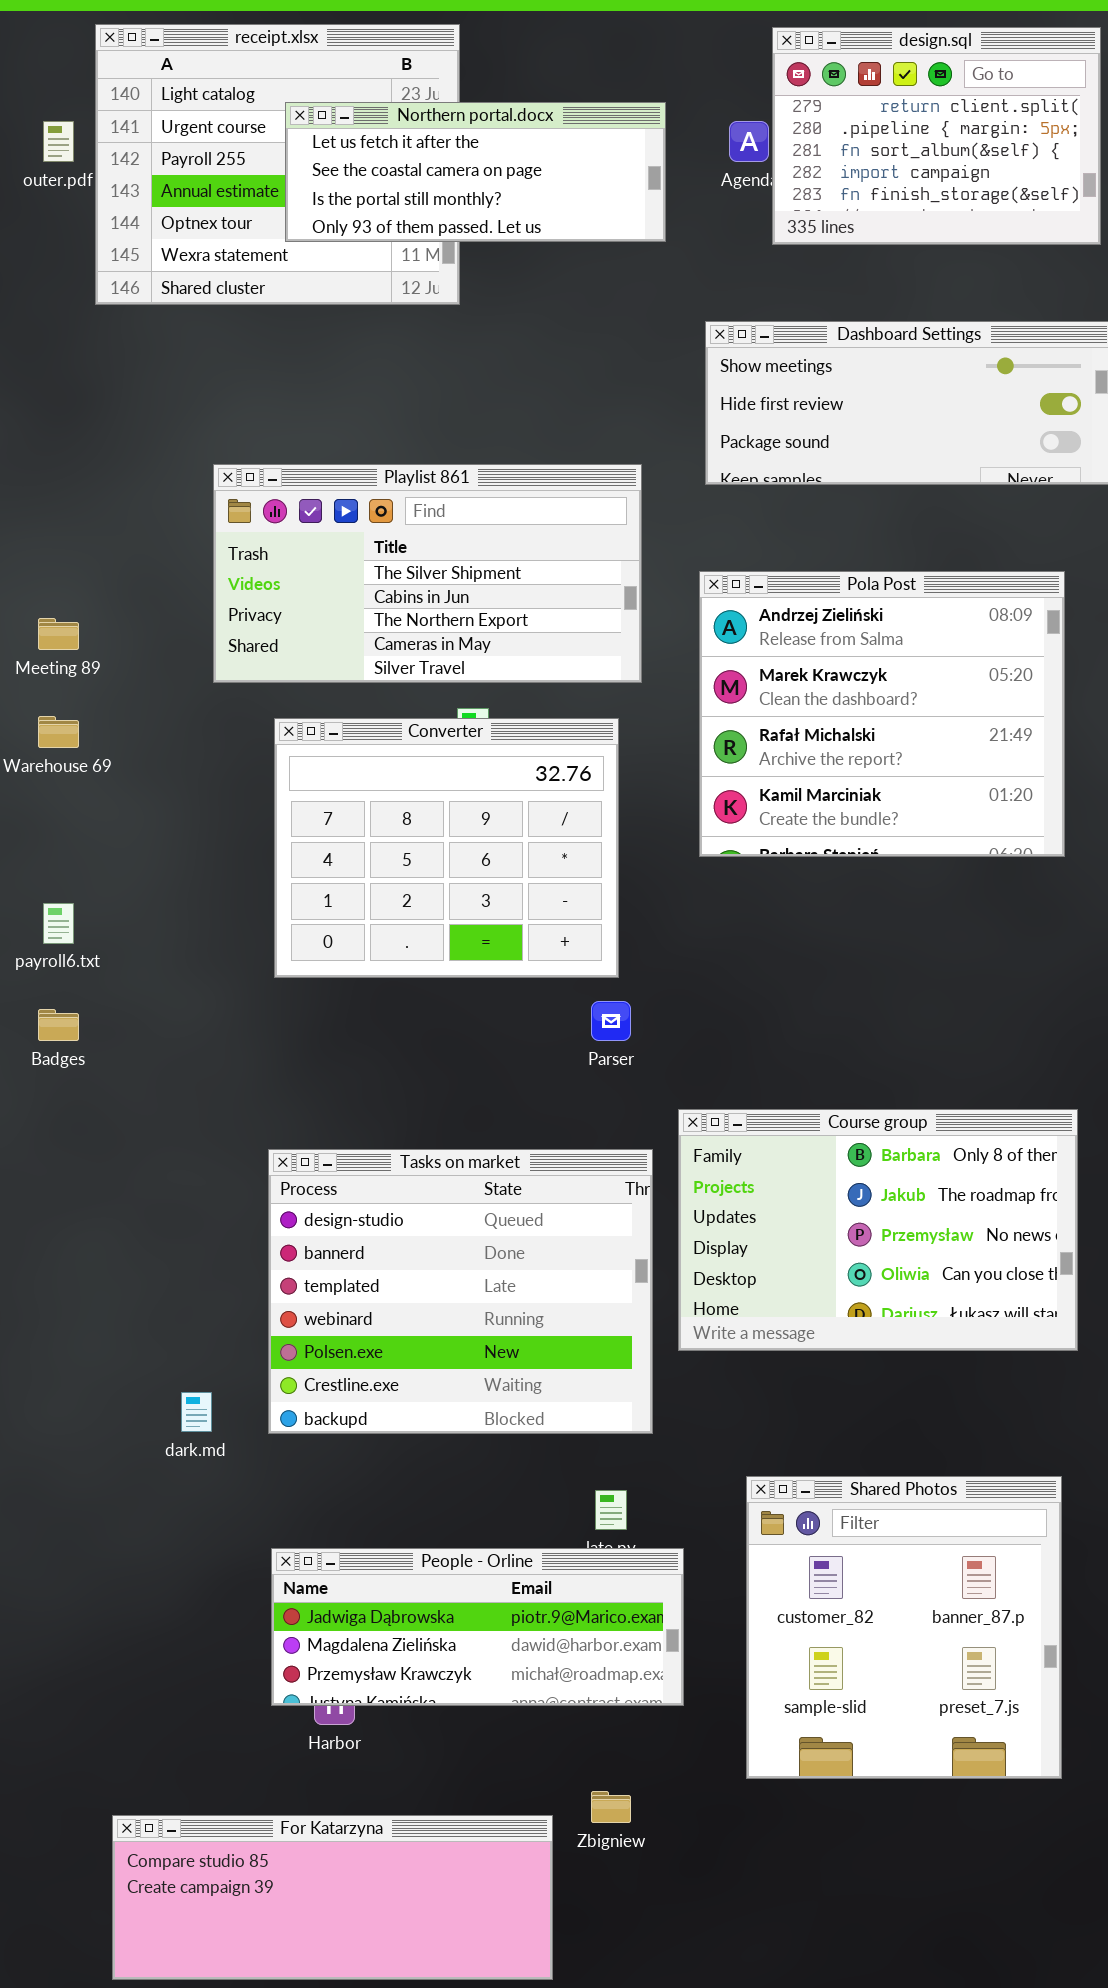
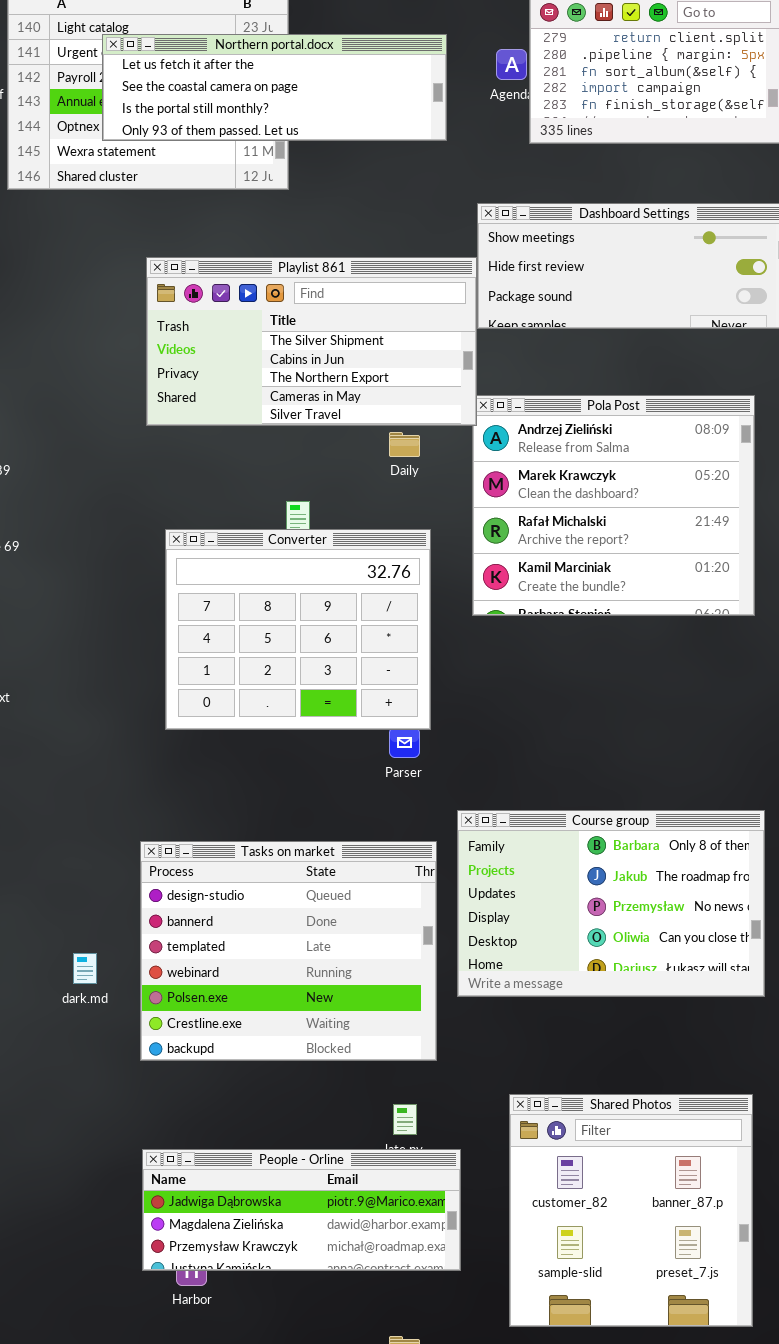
Northern portal.docx: [285,102,666,242] -> [102,34,447,141], resized
Playlist 861: [213,464,642,683] -> [146,257,477,426], moved
Converter: [274,718,619,978] -> [165,529,431,730], moved
dark.md: [181,1392,212,1432] -> [73,953,97,984], moved

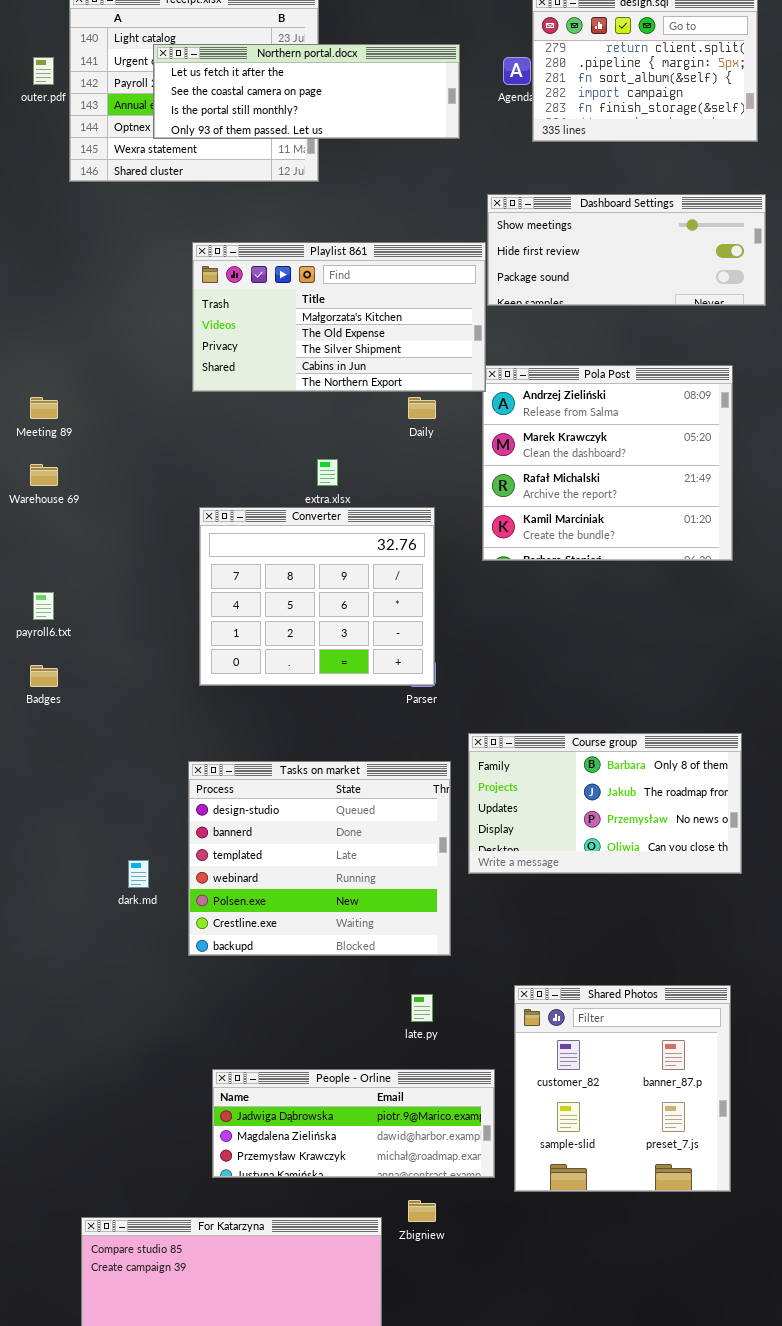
Playlist 861: [146,257,477,426] -> [192,242,486,392], scrolled up 2 rows
Converter: [165,529,431,730] -> [199,507,435,686], moved
Course group: [457,810,765,997] -> [468,733,742,874], resized
People - Orline: [142,1149,461,1271] -> [212,1069,495,1178], moved

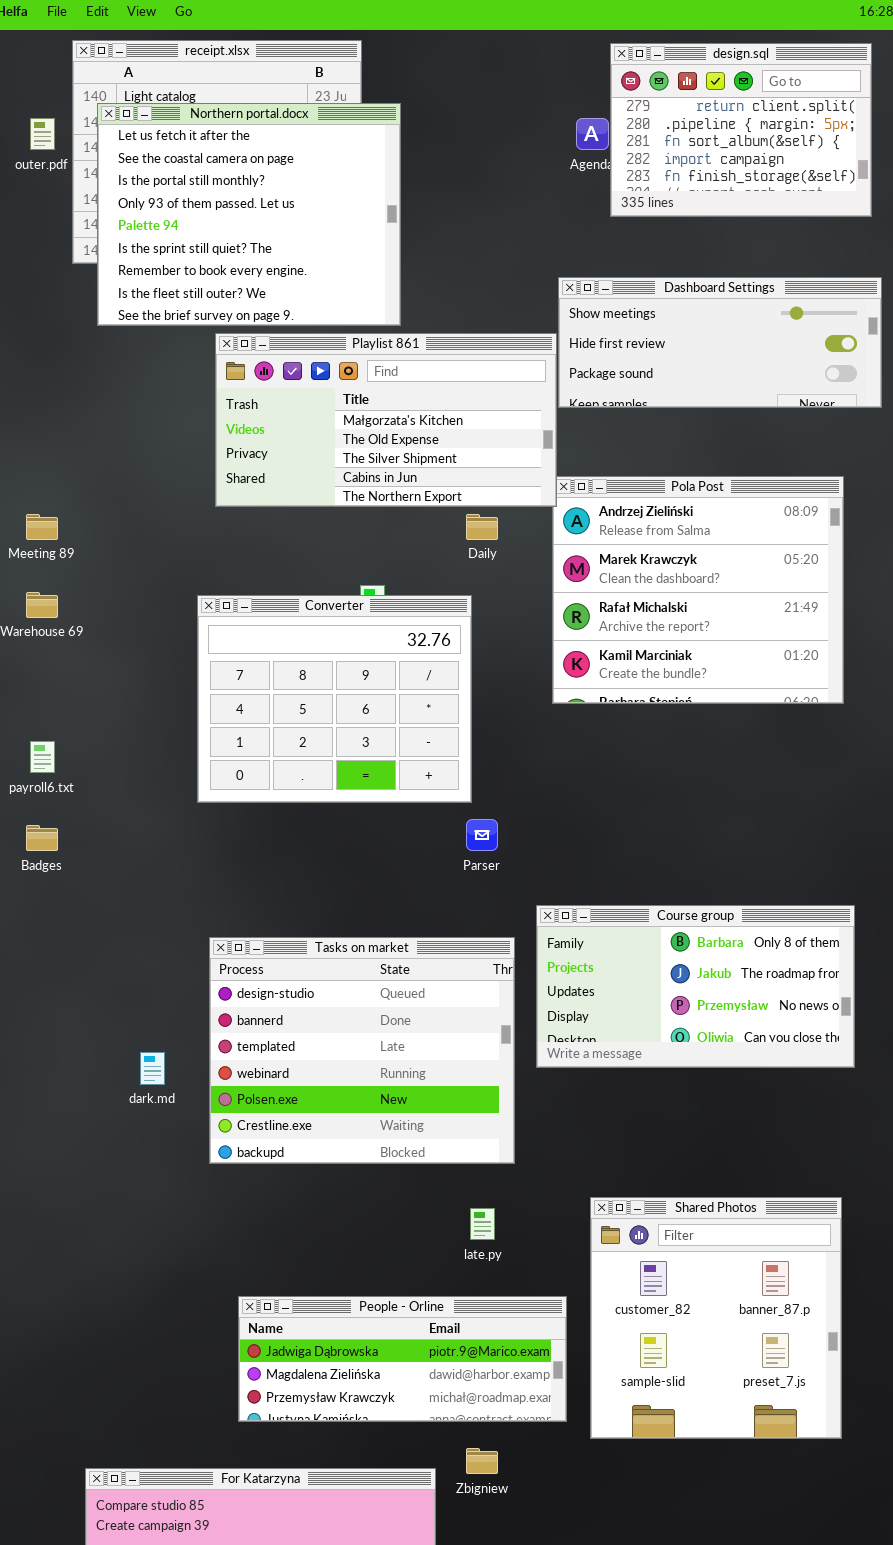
Northern portal.docx: [153,44,460,139] -> [97,103,401,326], moved, resized
Converter: [199,507,435,686] -> [197,595,472,803], moved

